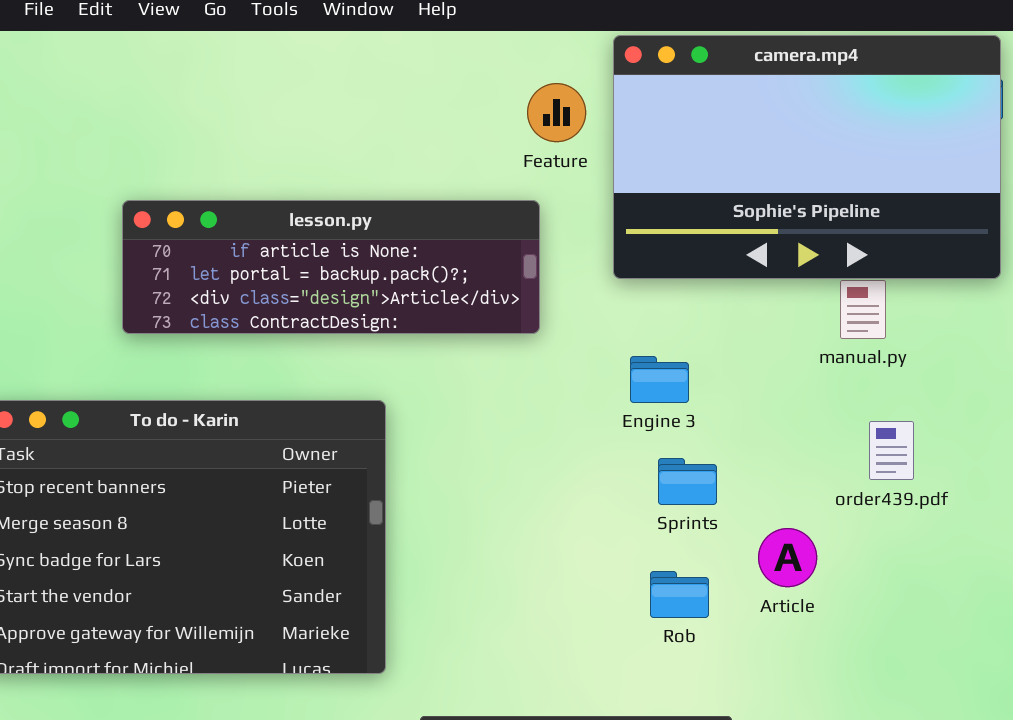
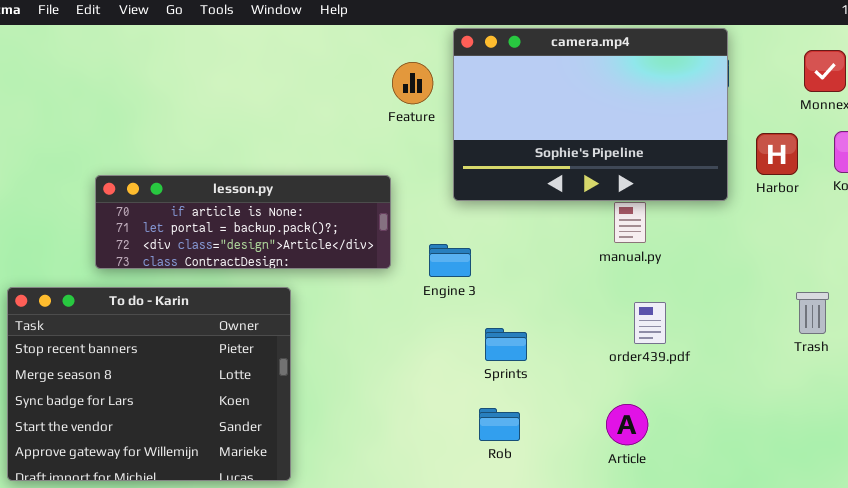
lesson.py: [122,200,540,334] -> [95,175,391,269], moved
Engine 3: [630,356,689,403] -> [429,244,471,277], moved
Article: [758,528,817,587] -> [606,404,648,445], moved

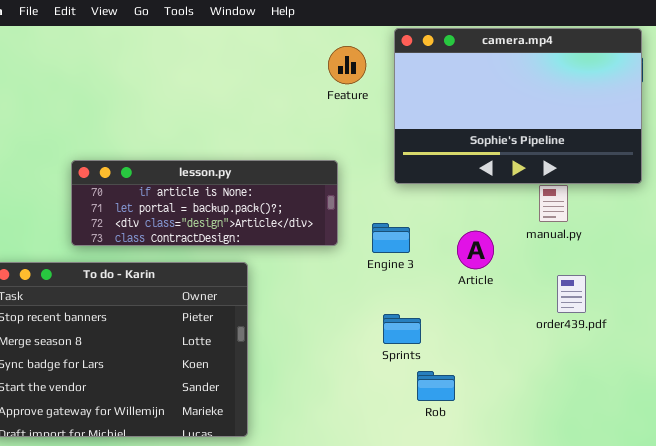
Feature: [392,62,433,104] -> [328,46,366,84], moved
Sprints: [485,328,527,361] -> [383,314,421,344], moved
Article: [606,404,648,445] -> [457,231,494,269], moved

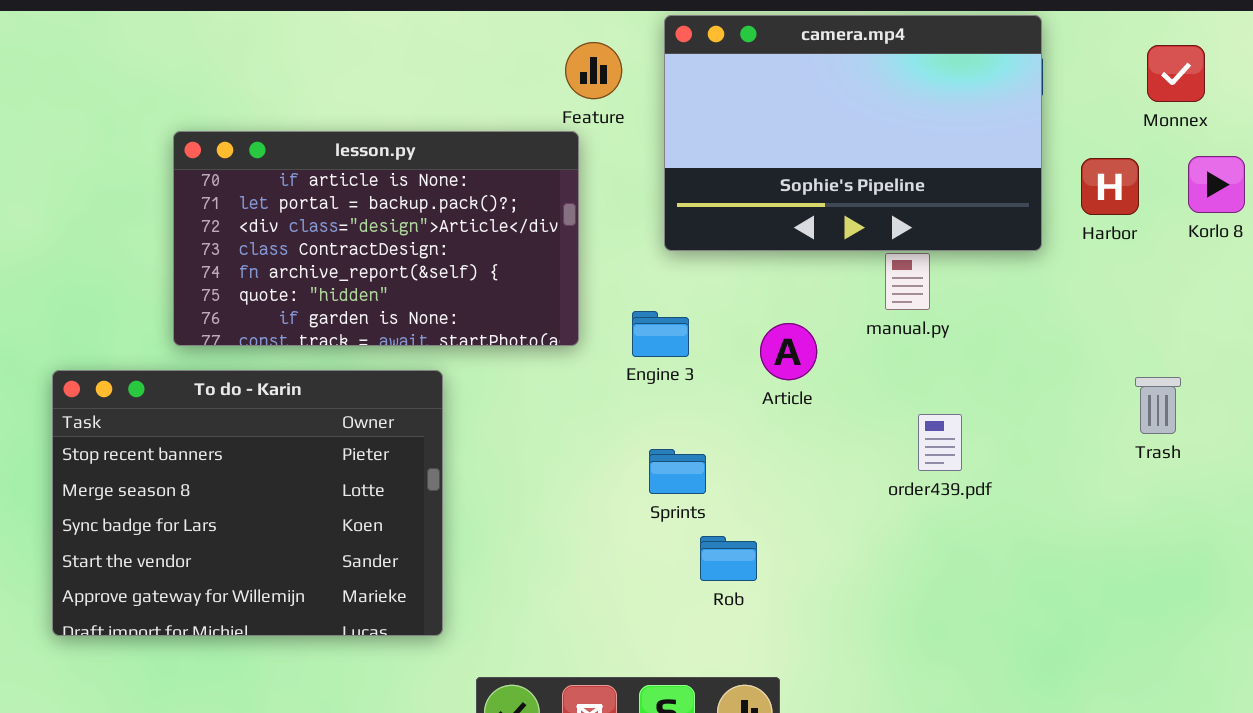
lesson.py: [71,160,338,246] -> [173,131,579,346], resized
order439.pdf: [557,275,586,313] -> [918,414,962,471], moved

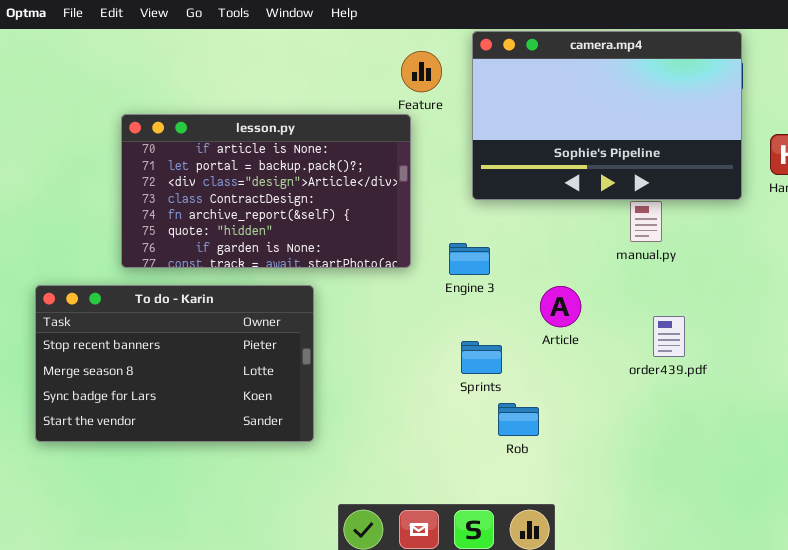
Article: [760,323,817,380] -> [540,286,581,327], moved
To do - Karin: [52,370,443,636] -> [35,285,314,442], resized

